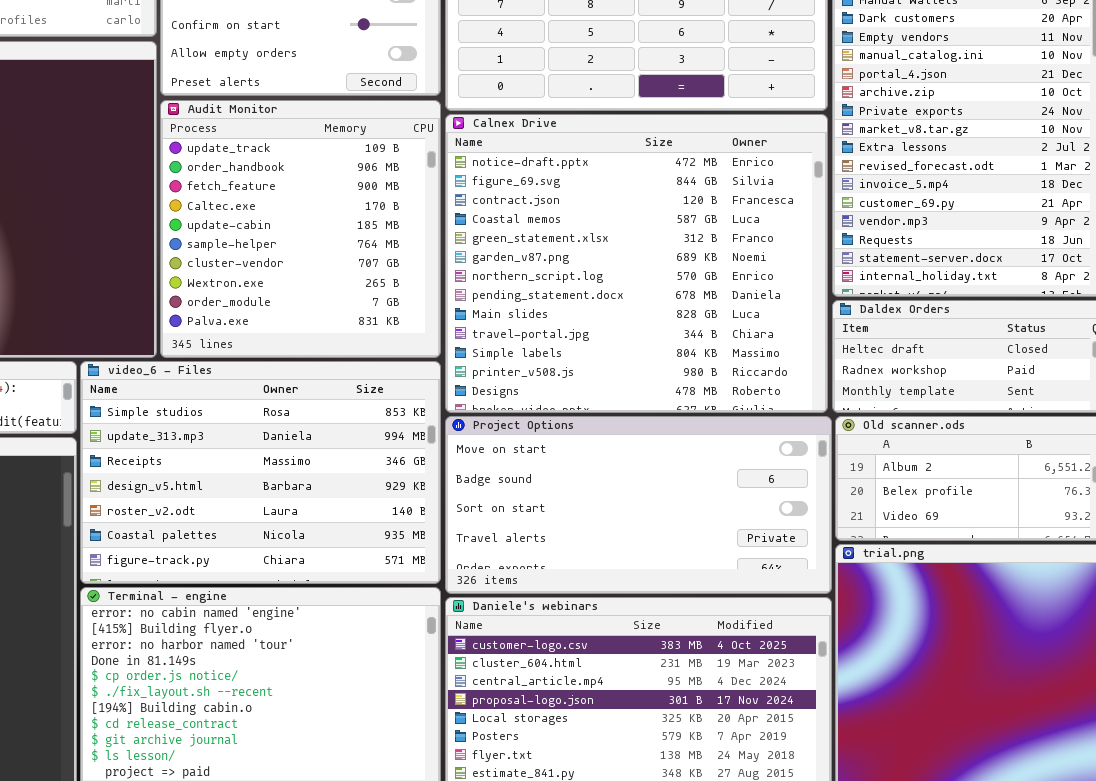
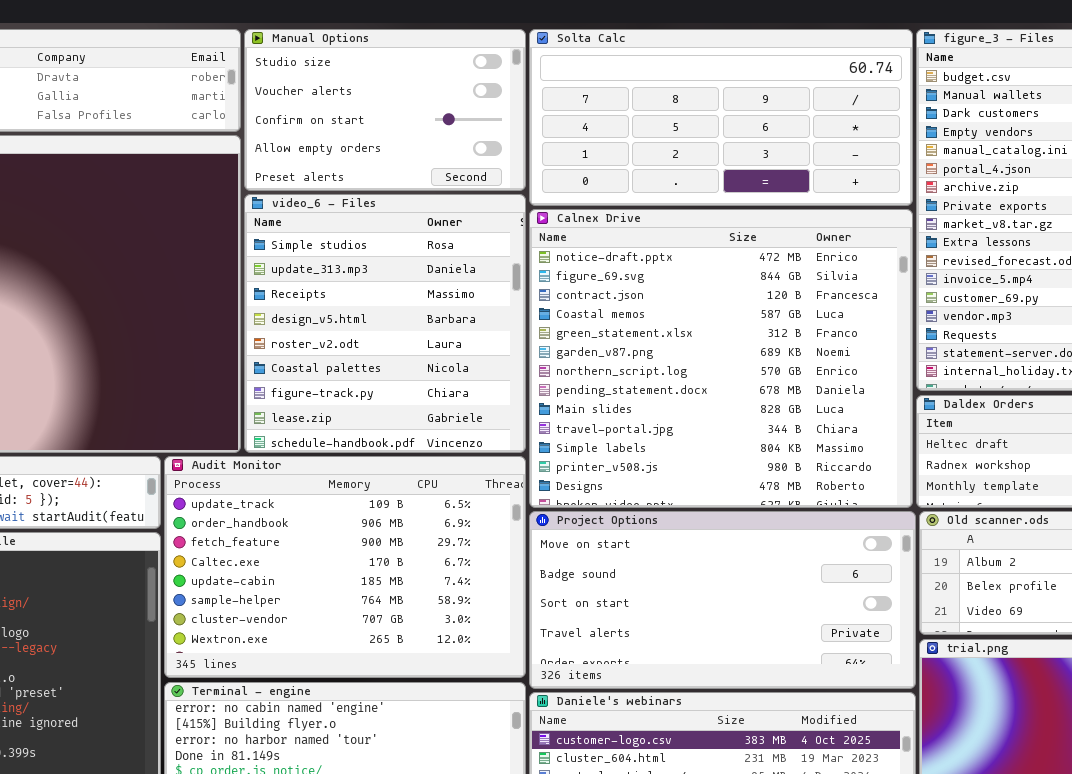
Audit Monitor: [160,100,441,358] -> [164,456,526,678], moved, resized
video_6 - Files: [80,361,441,584] -> [244,194,526,453], moved, resized

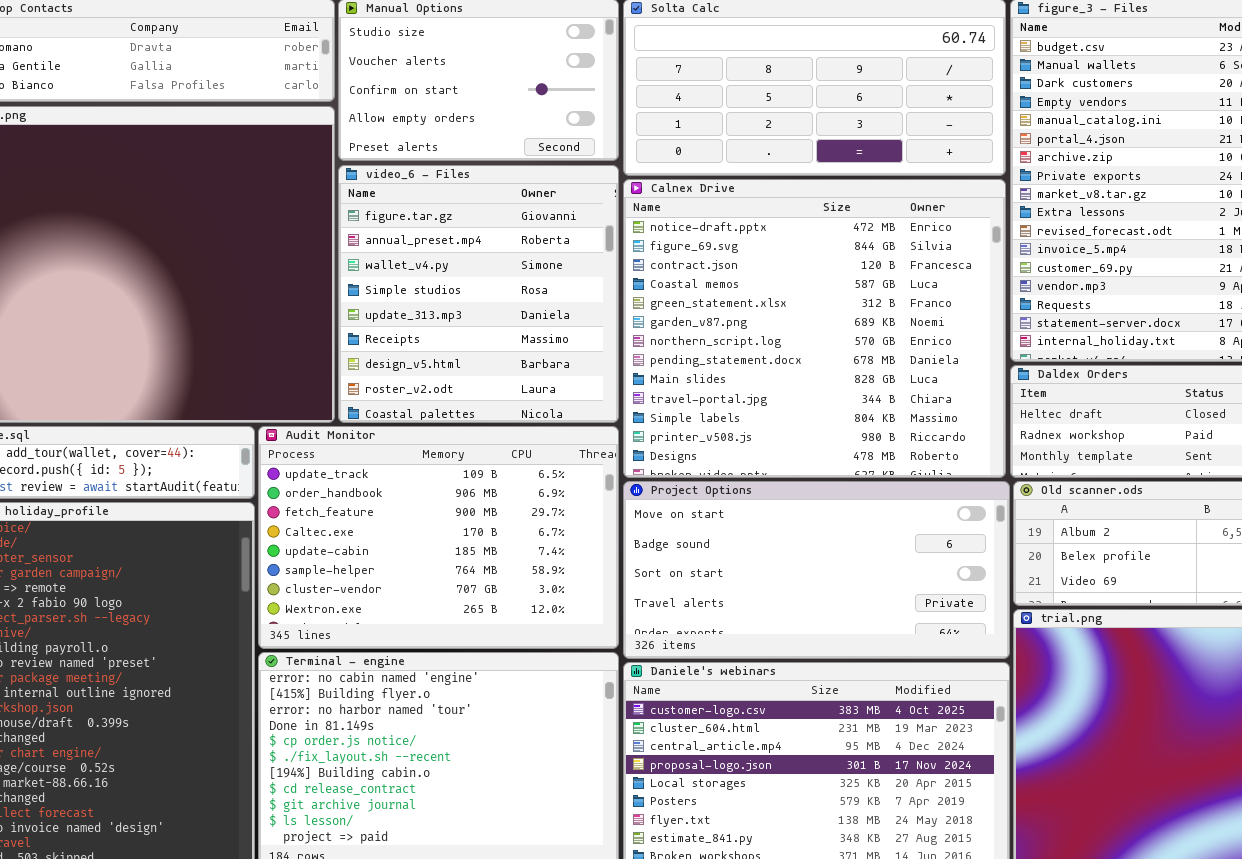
video_6 - Files: [244,194,526,453] -> [338,165,619,423], scrolled up 3 rows

